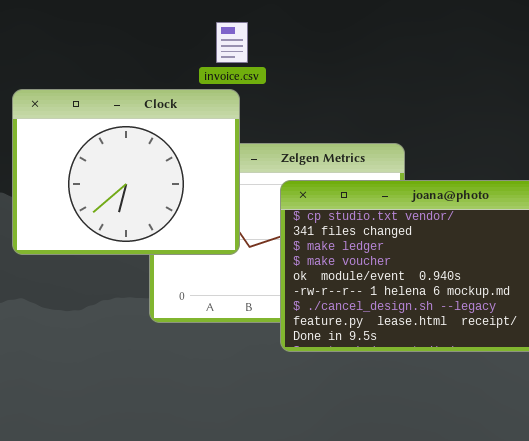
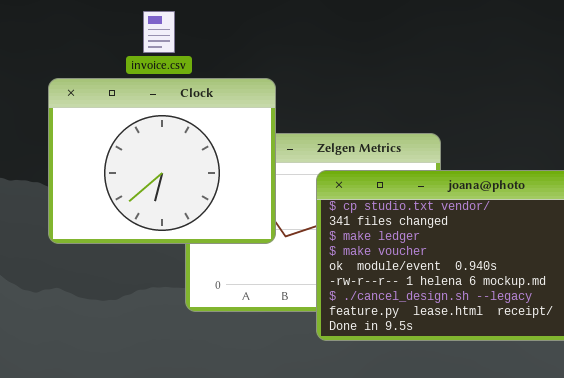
invoice.csv: [216,22,248,63] -> [143,11,175,53], moved

